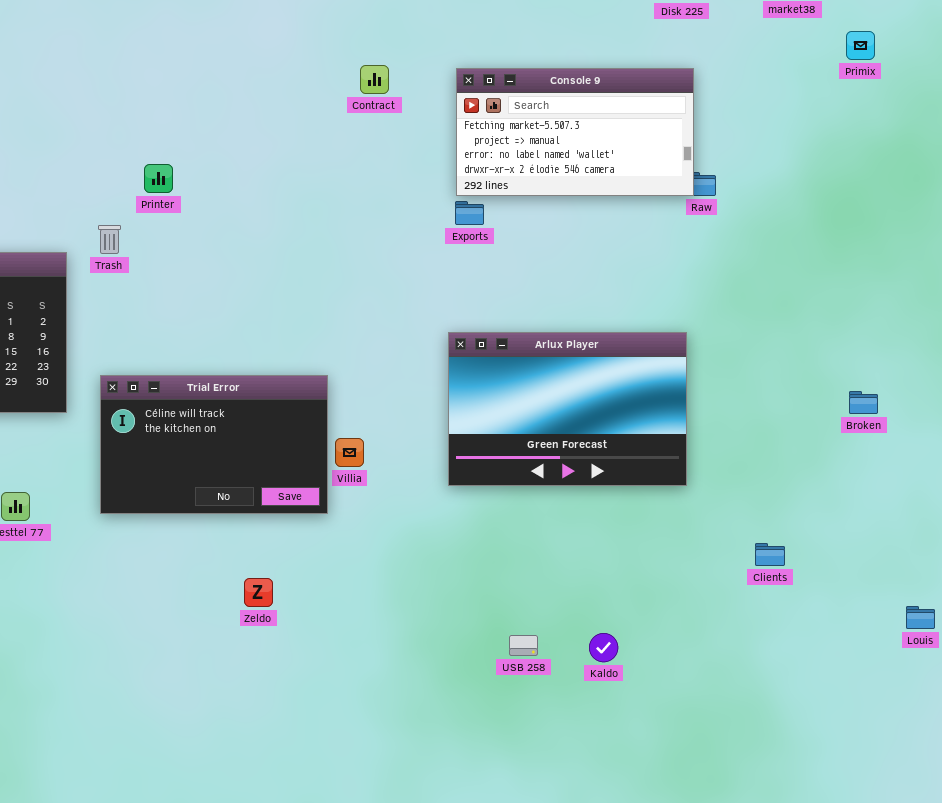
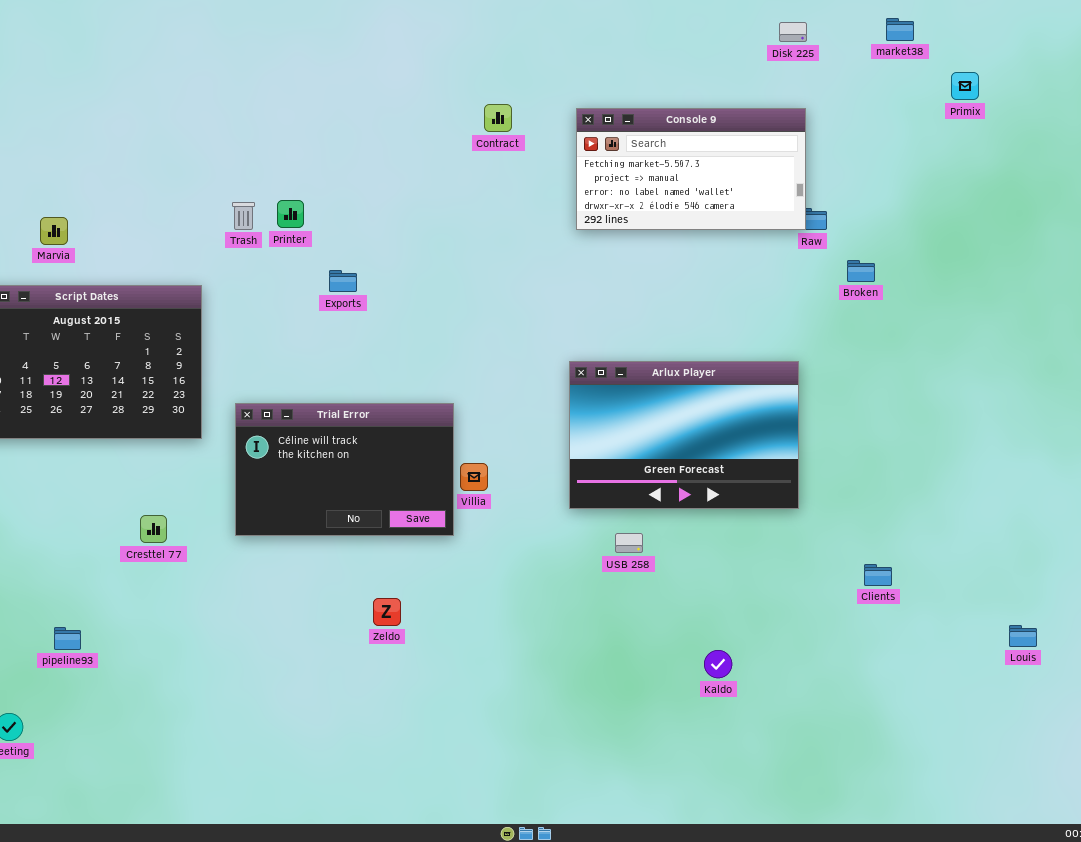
Exports: [455,201,484,225] -> [329,270,357,292], moved
Trash: [98,225,121,254] -> [232,202,255,230], moved
Broken: [849,391,878,414] -> [847,260,875,282], moved
USB 258: [509,635,538,656] -> [615,533,643,553], moved

